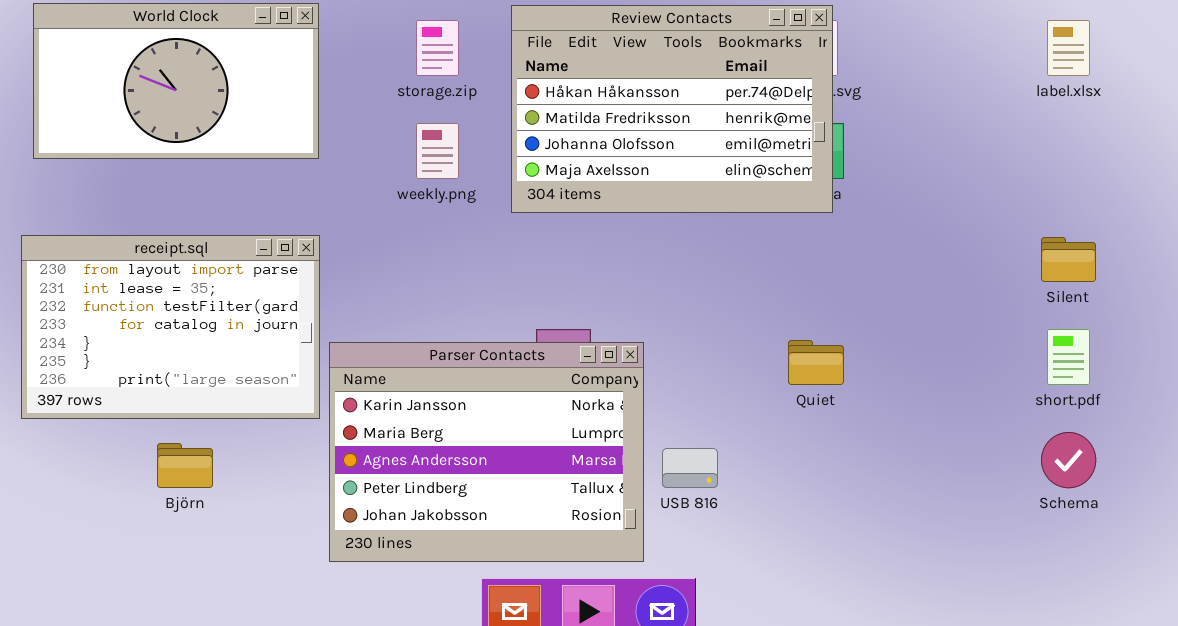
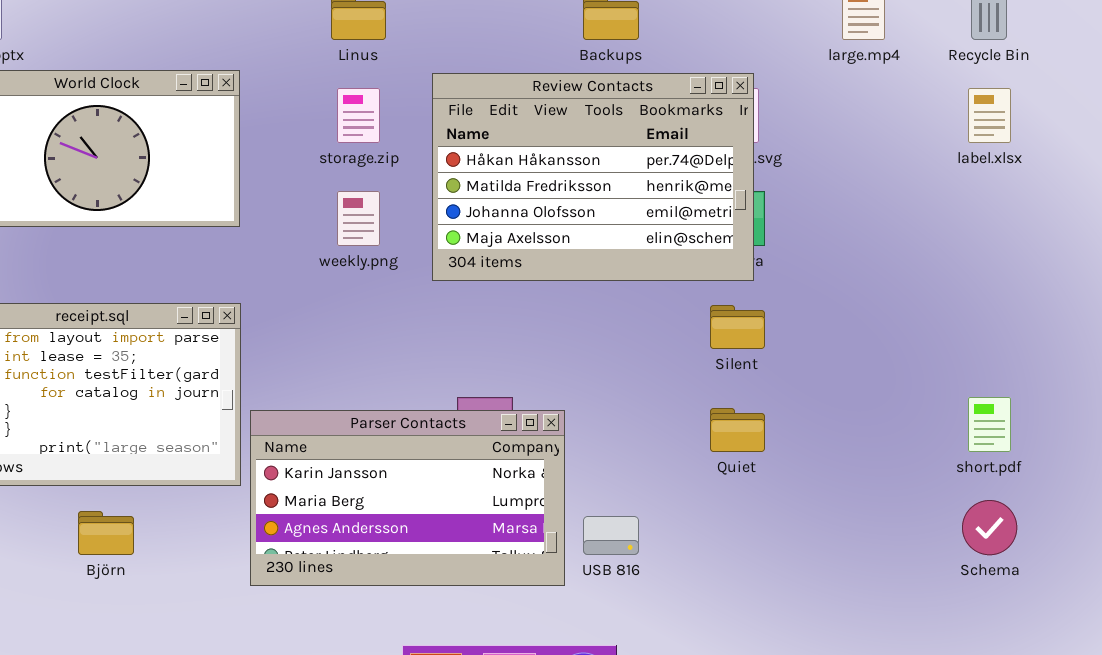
Silent: [1041,237,1096,282] -> [710,305,765,349], moved
Parser Contacts: [329,342,644,562] -> [250,410,565,586], resized

